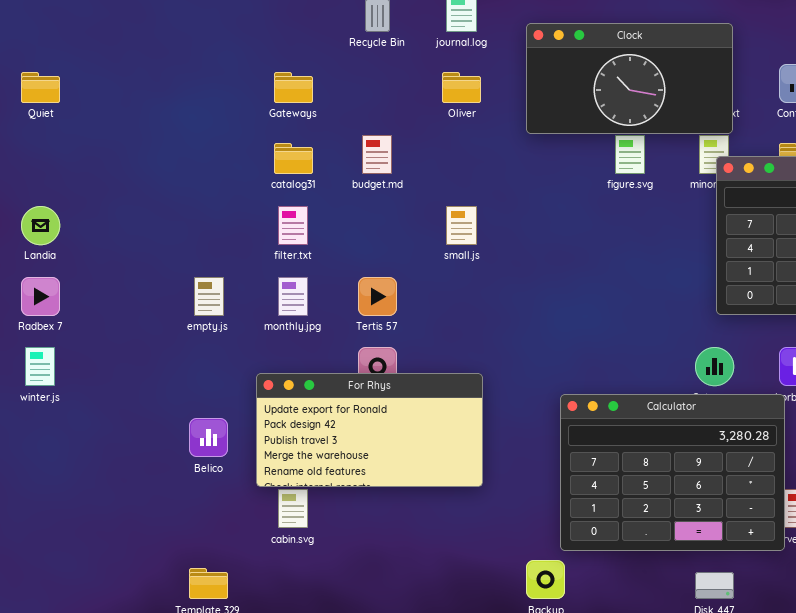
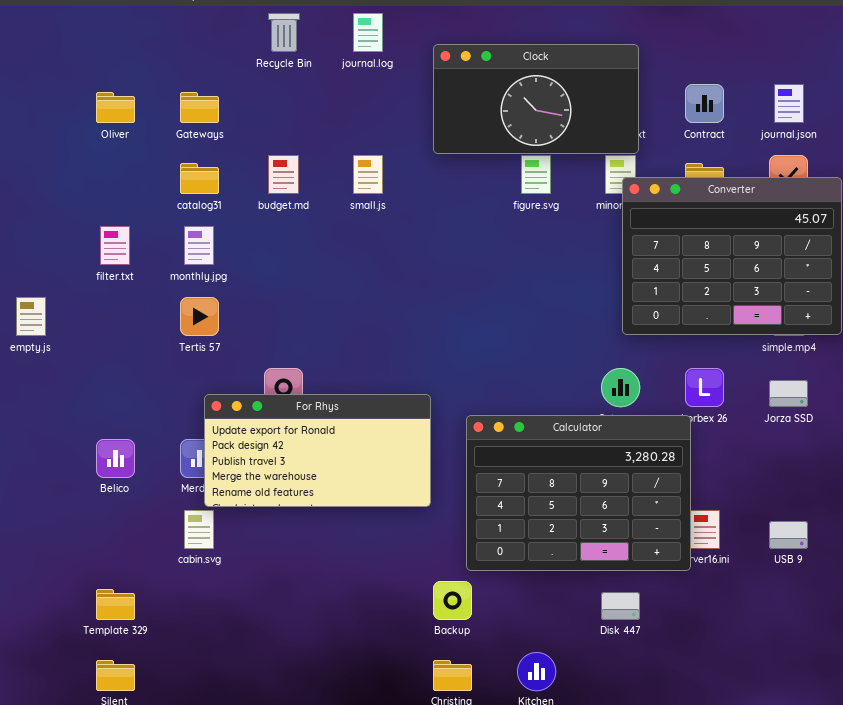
Oliver: [442,72,481,103] -> [96,92,135,123], moved
filter.txt: [278,206,308,245] -> [100,226,130,265], moved
small.js: [446,206,477,245] -> [353,155,383,194], moved
empty.js: [194,277,224,316] -> [16,297,46,336], moved
monthly.jpg: [278,277,308,316] -> [184,226,214,265], moved
Tertis 57: [358,277,397,316] -> [180,297,219,336], moved
For Rhys: [256,373,483,487] -> [204,394,431,507], moved

